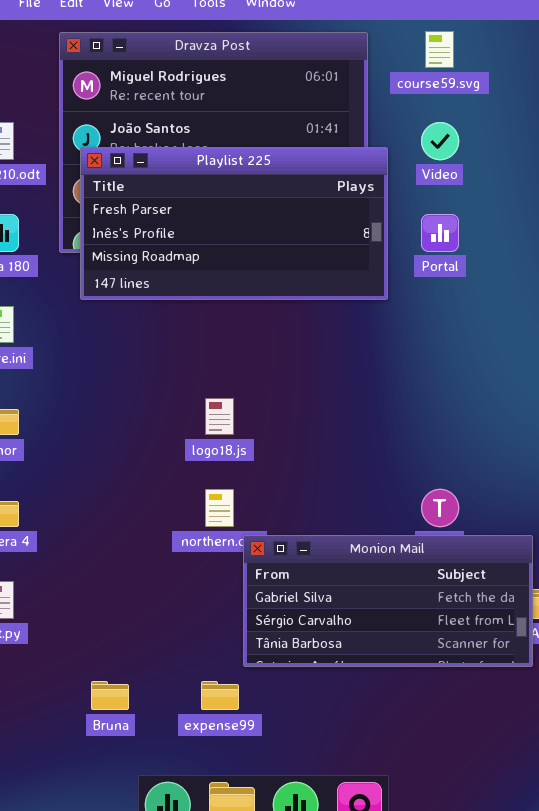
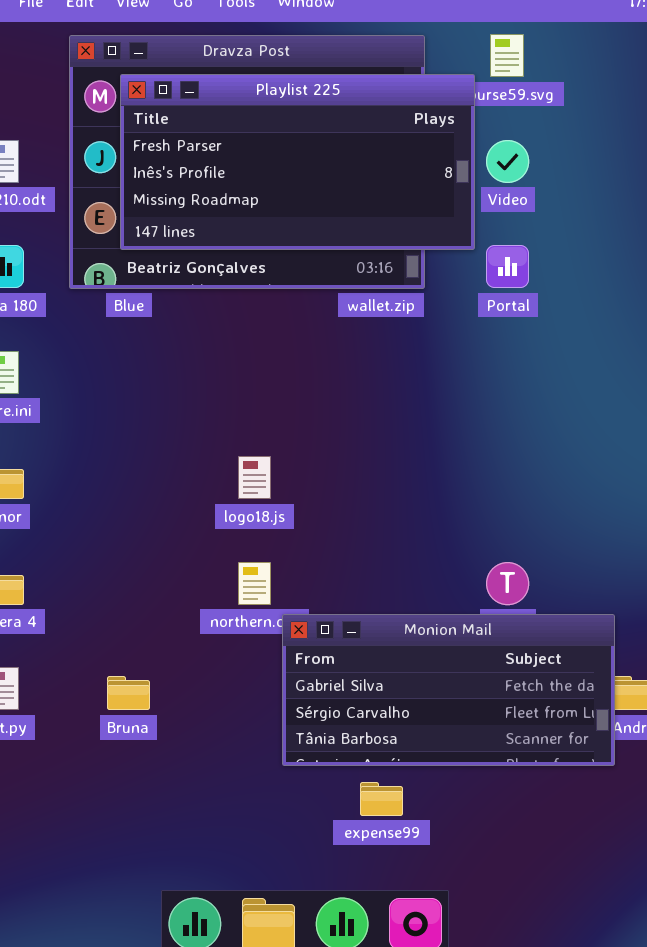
Playlist 225: [80,147,388,300] -> [120,74,475,250], moved
Bruna: [91,681,129,710] -> [107,676,150,710], moved
expense99: [201,681,239,710] -> [360,782,403,816], moved

